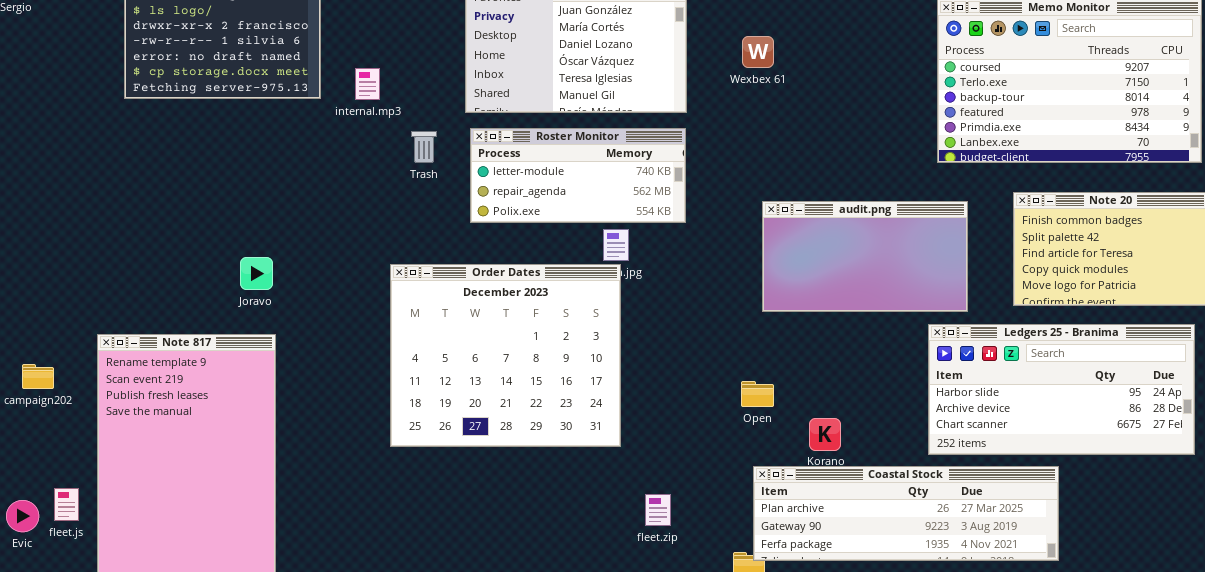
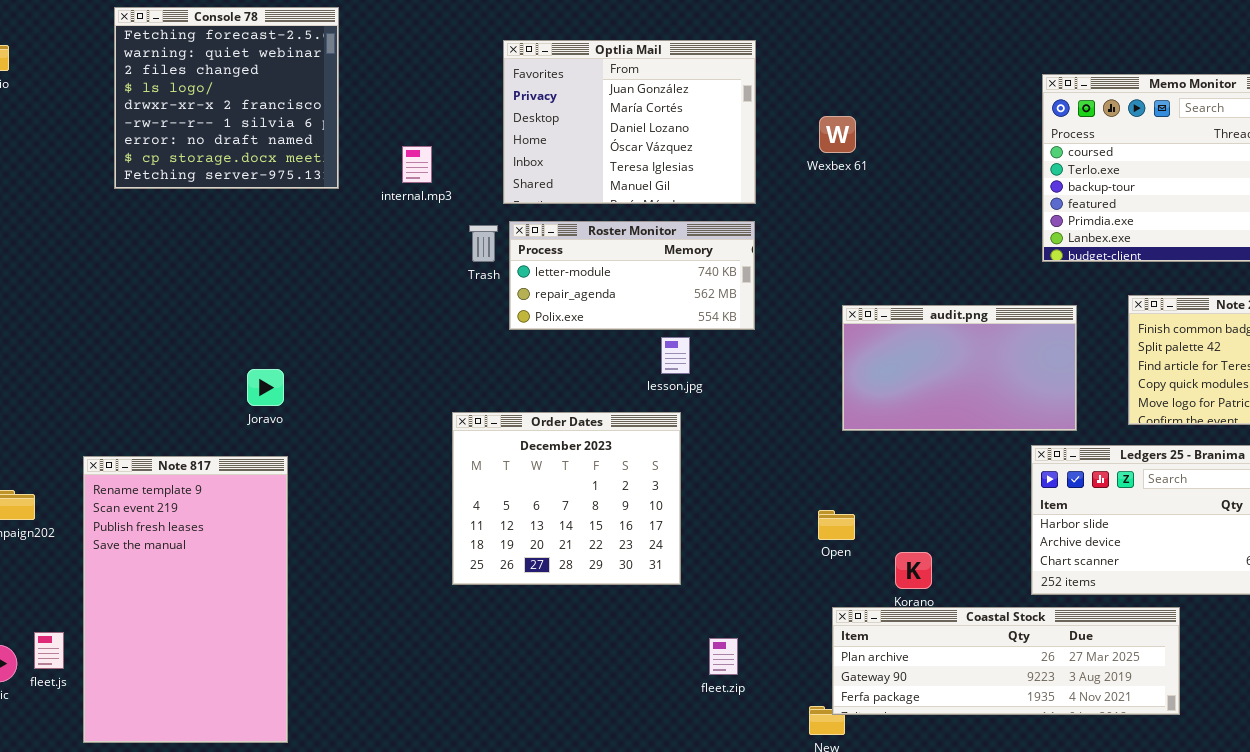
internal.mp3: [355,68,380,100] -> [402,146,432,183], moved
Trash: [411,131,437,163] -> [469,225,498,262], moved
Order Dates: [390,264,621,447] -> [452,412,681,585], resized

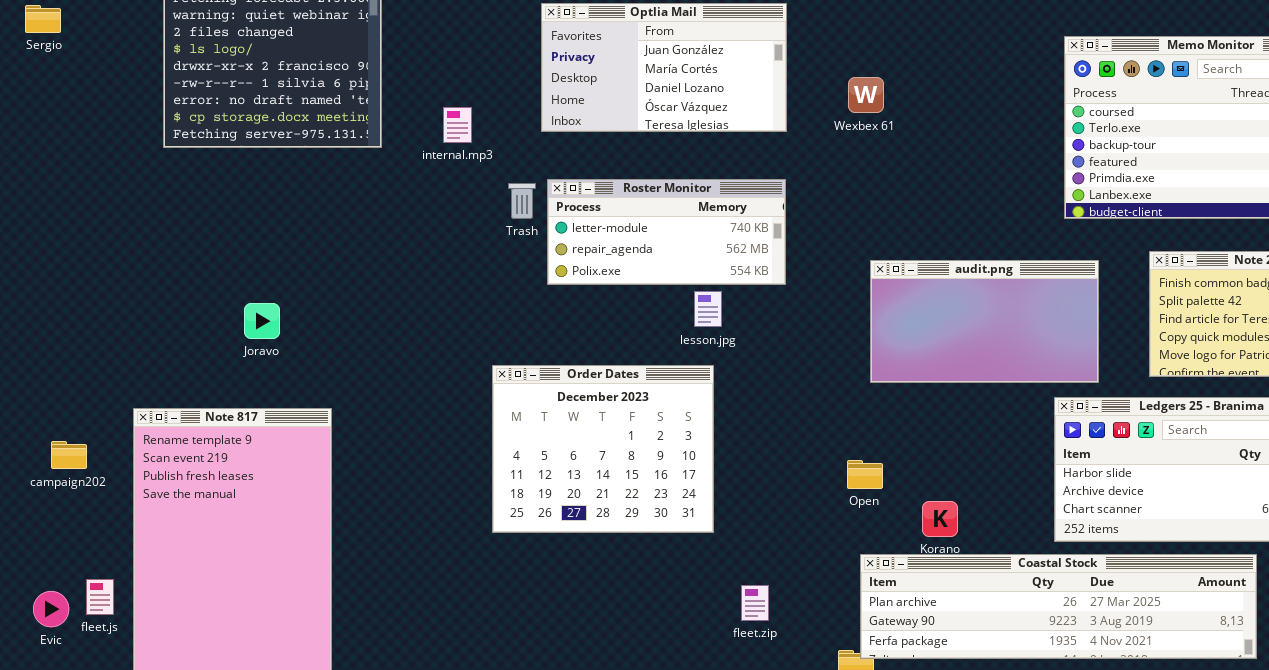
Optlia Mail: [503,40,756,204] -> [541,3,787,132], resized
Joravo: [247,369,284,406] -> [244,303,280,339], moved
Coastal Stock: [832,607,1180,715] -> [860,554,1257,659], resized

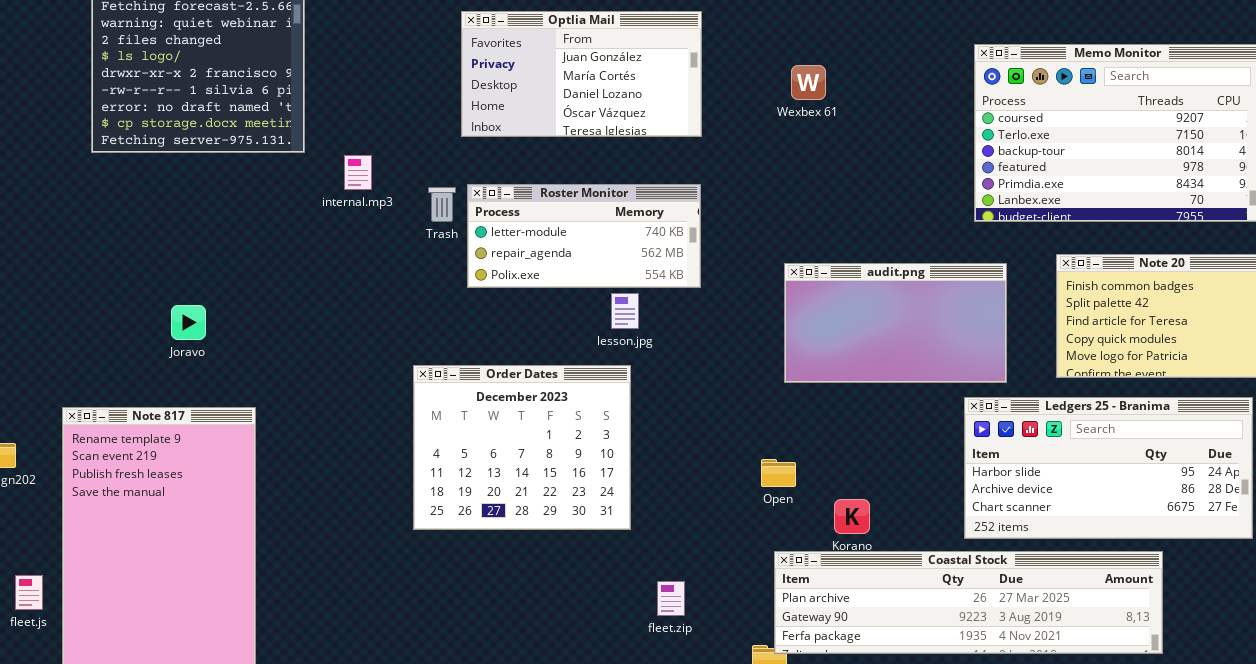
Wexbex 61: [848,77,884,113] -> [791,65,826,100], moved
internal.mp3: [443,107,472,143] -> [344,155,372,190], moved

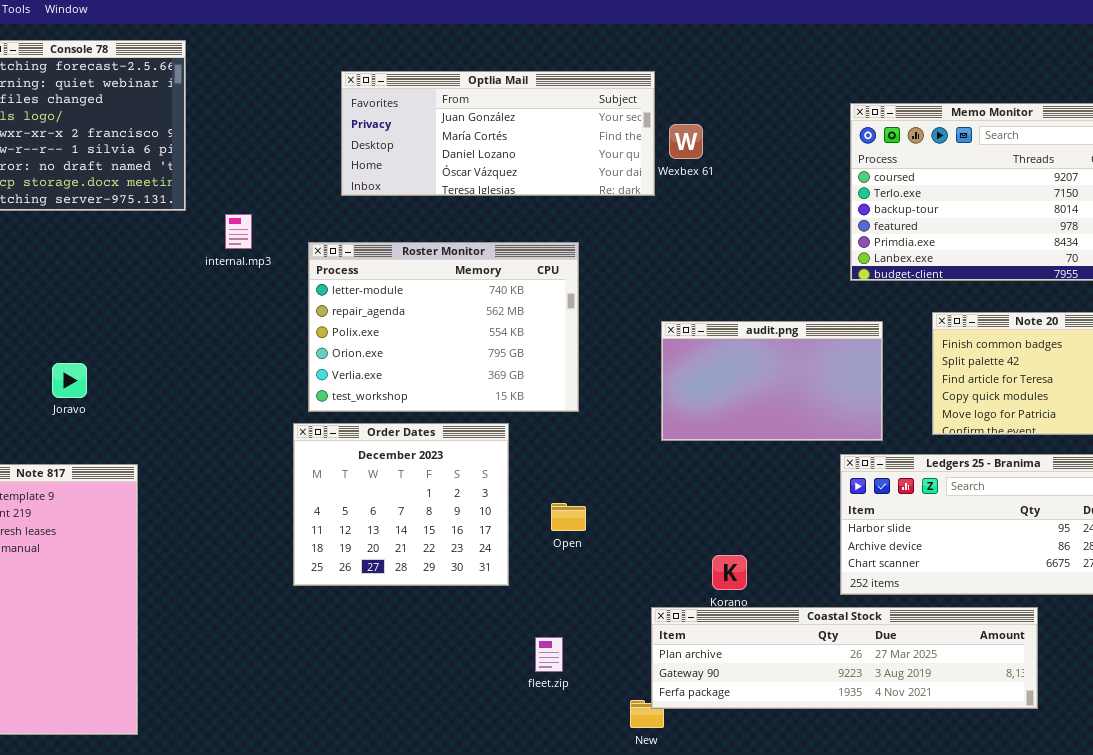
Optlia Mail: [461,11,702,137] -> [341,71,655,196], resized
Roster Monitor: [467,184,701,288] -> [308,242,579,412], resized
Open: [761,459,796,487] -> [551,503,586,531], moved

